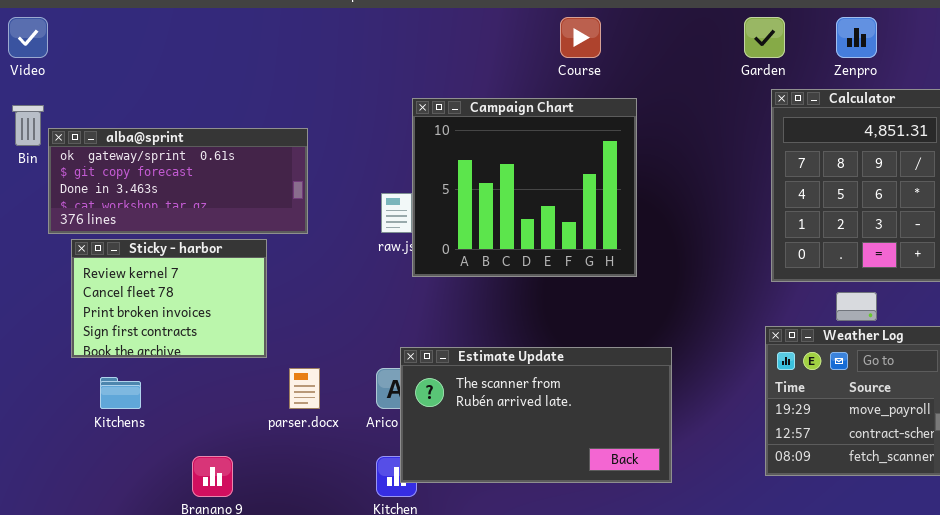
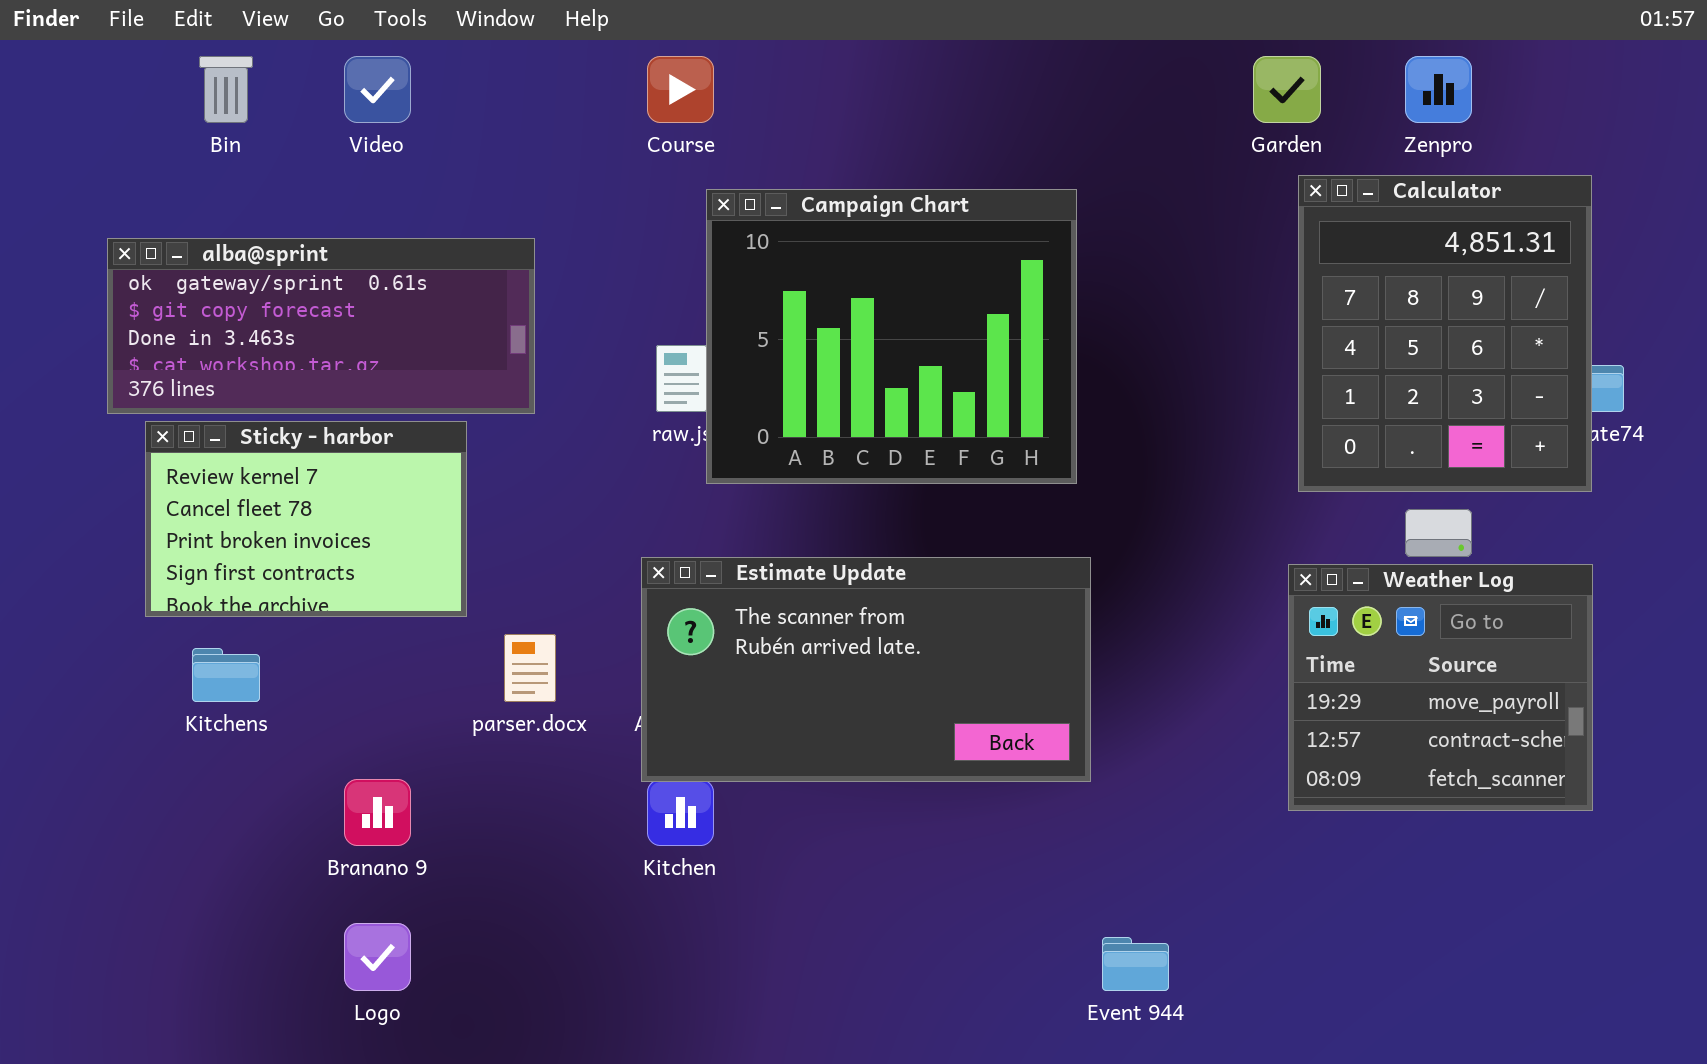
Video: [8,17,48,58] -> [344,56,411,123], moved
Course: [560,17,601,58] -> [647,56,714,123], moved
Bin: [12,105,44,146] -> [199,56,253,123], moved
Estimate Update: [400,347,672,483] -> [641,557,1091,782], moved

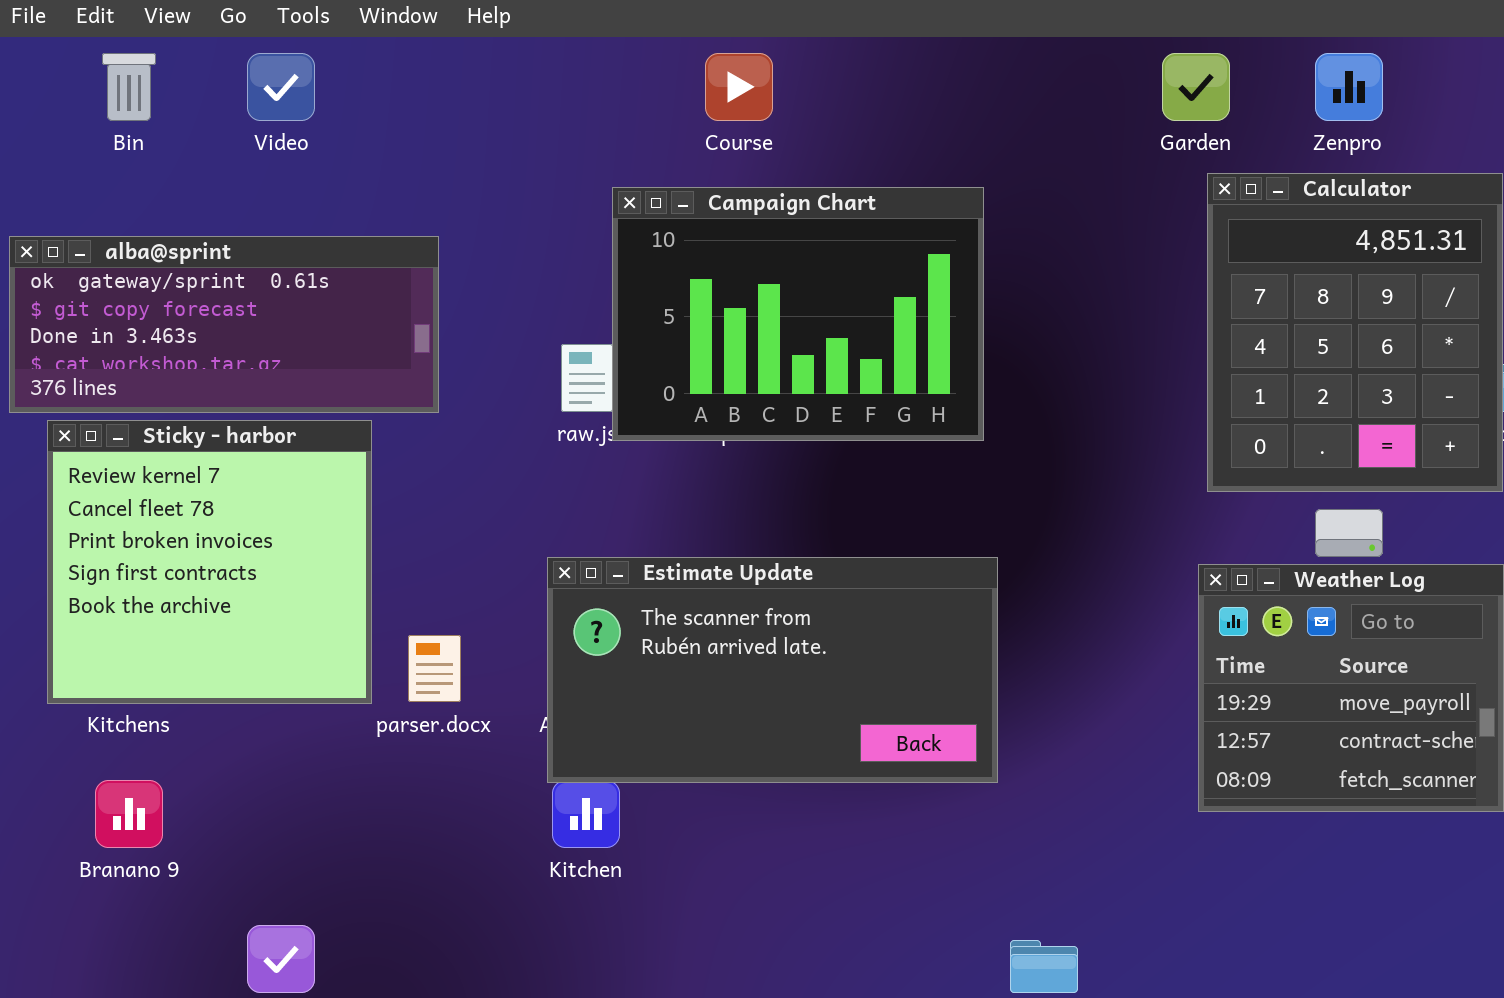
Course: [647,56,714,123] -> [705,53,773,121], moved
Campaign Chart: [706,189,1077,484] -> [612,187,984,441], resized
Sticky - harbor: [145,421,467,617] -> [47,420,372,704], resized
Branano 9: [344,779,411,846] -> [95,780,163,848], moved

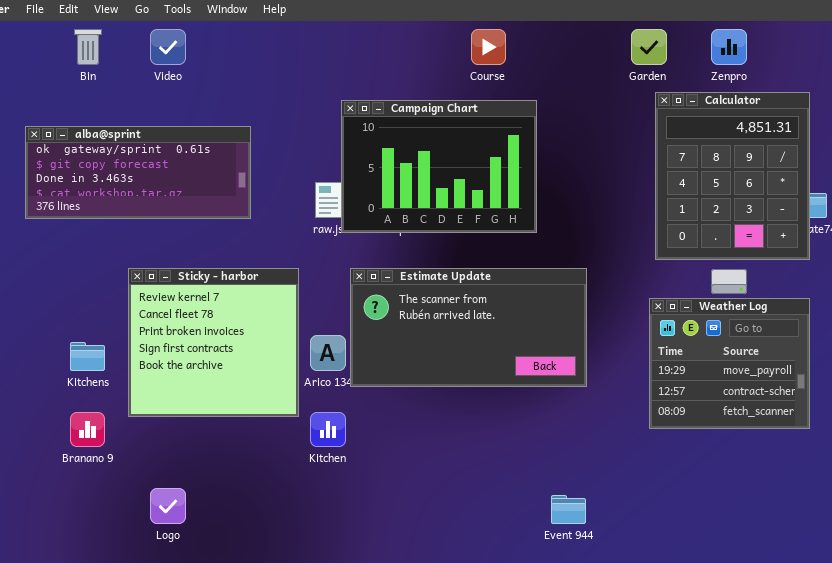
Course: [705,53,773,121] -> [471,29,506,65], moved
Sticky - harbor: [47,420,372,704] -> [128,268,299,417], moved
Estimate Update: [547,557,998,783] -> [350,268,587,387], moved

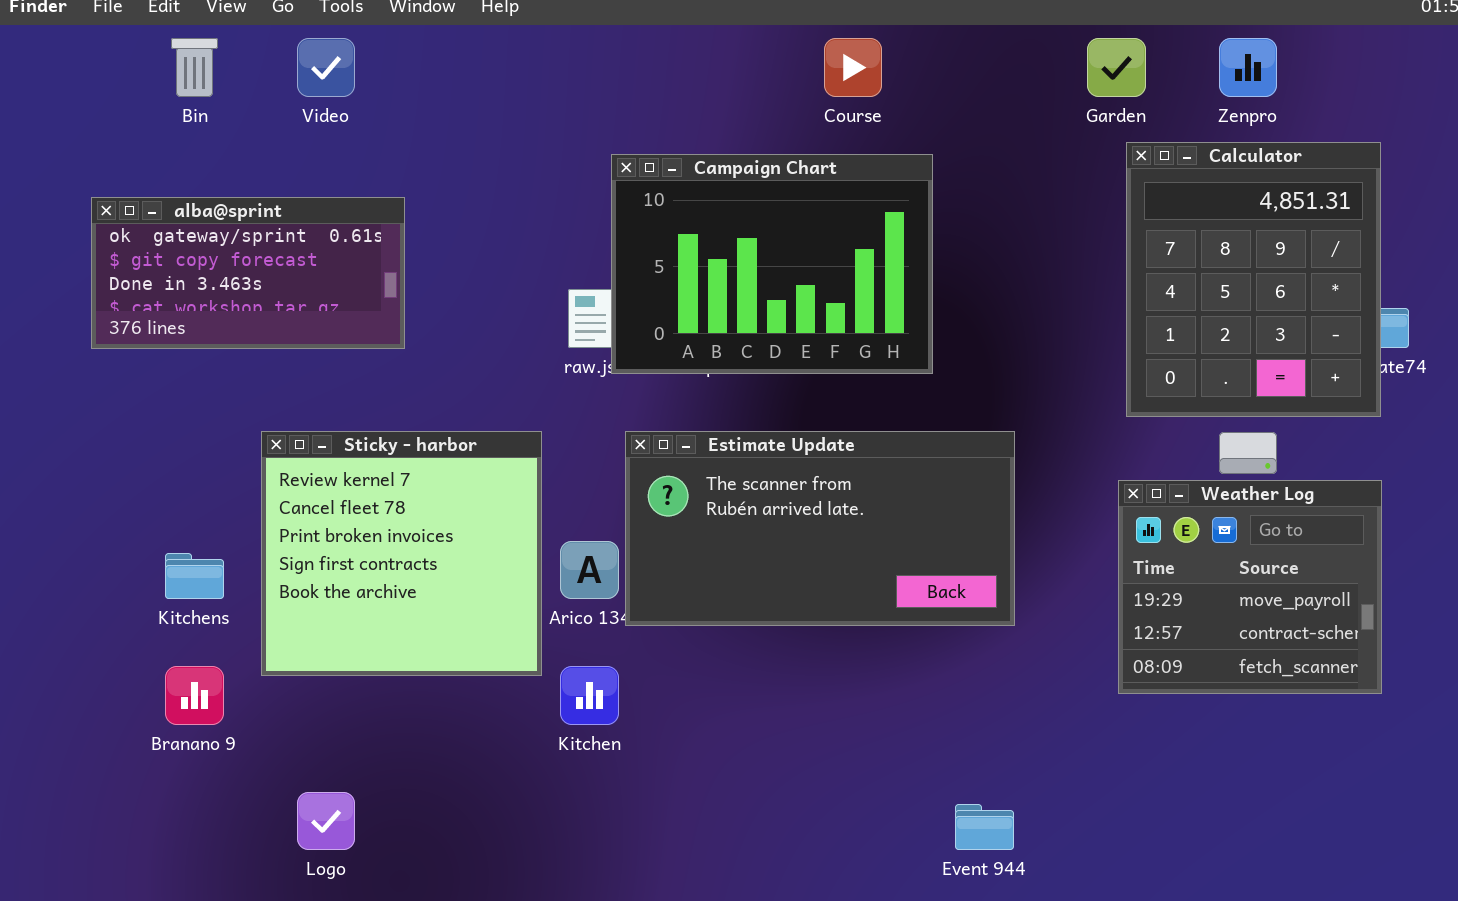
alba@sprint: [25,126,251,219] -> [91,197,405,349], resized

